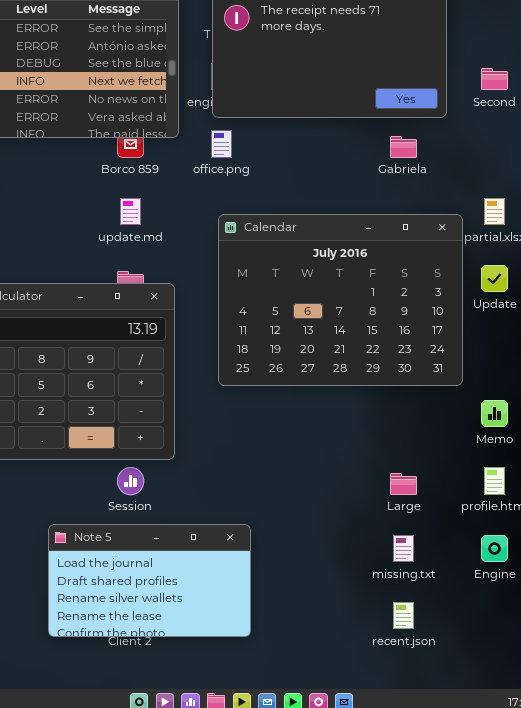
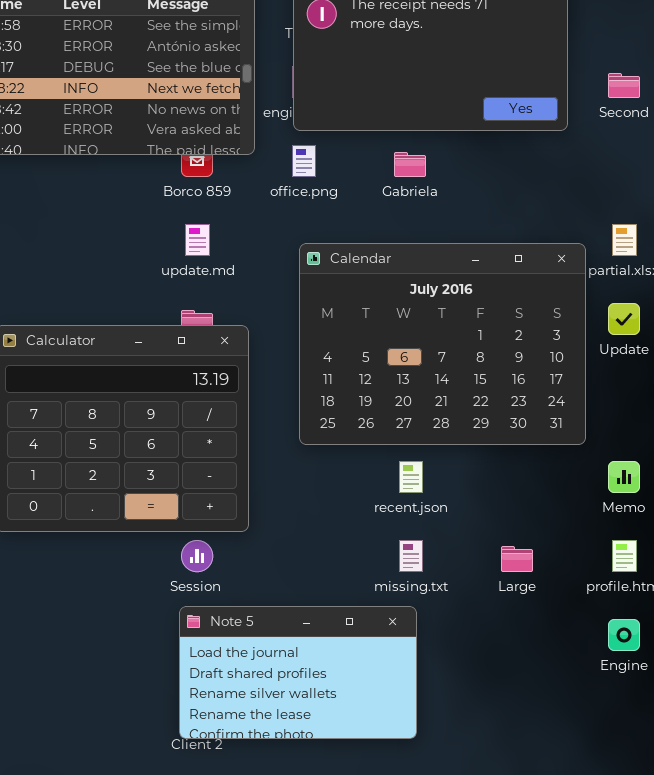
Gabriela: [390,136,417,158] -> [394,152,426,177], moved
Note 5: [48,524,251,637] -> [179,606,417,739], moved
missing.txt: [393,535,414,562] -> [399,540,423,572], moved
recent.json: [393,602,414,629] -> [399,461,423,493], moved

